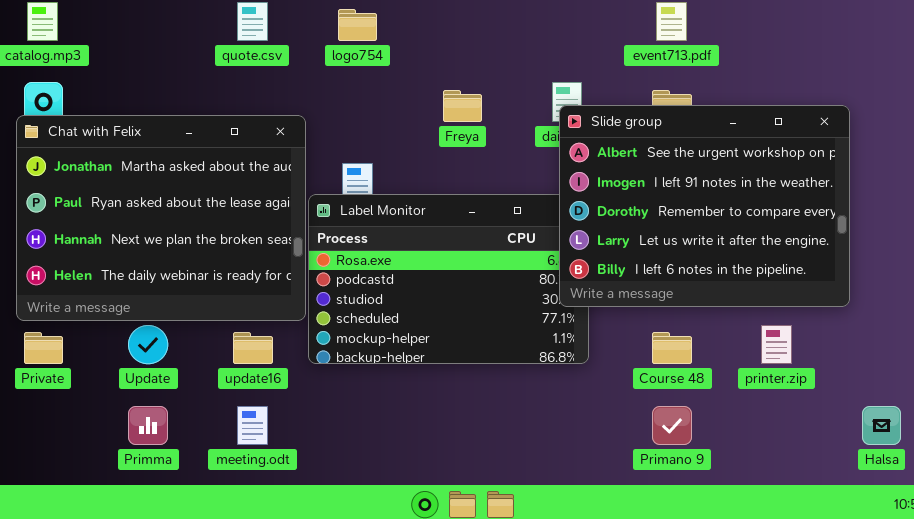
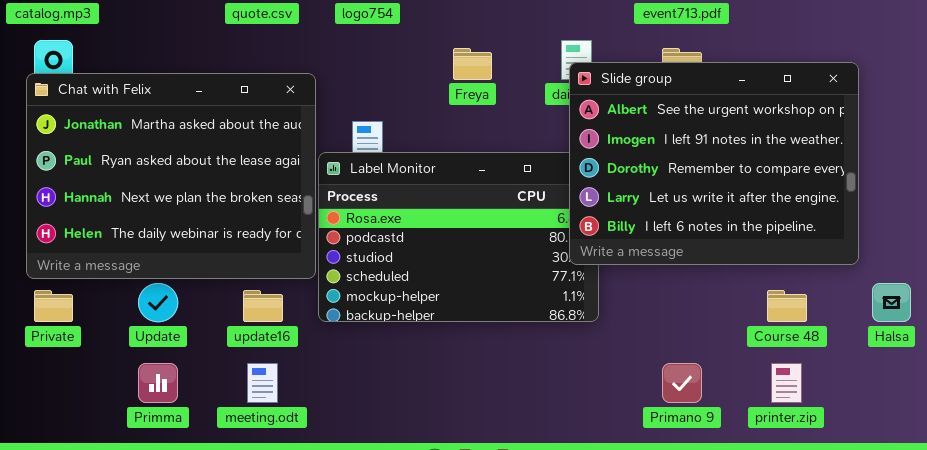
printer.zip: [761,325,792,364] -> [771,363,802,403], moved
Course 48: [652,332,692,364] -> [767,290,807,322], moved
Halsa: [862,406,901,445] -> [872,283,911,322], moved

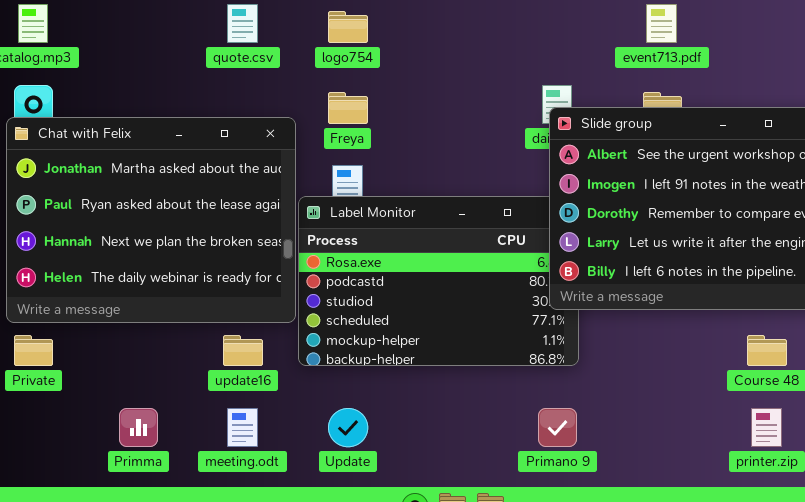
Freya: [453,48,492,80] -> [328,92,368,124], moved
Update: [138,283,178,322] -> [328,408,368,447], moved
Primano 9: [662,363,702,403] -> [538,408,577,447], moved

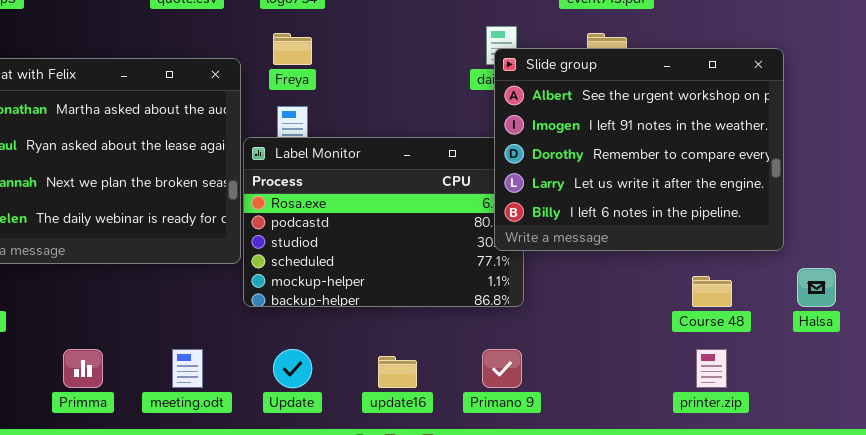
update16: [223,335,263,366] -> [378,356,417,388], moved

